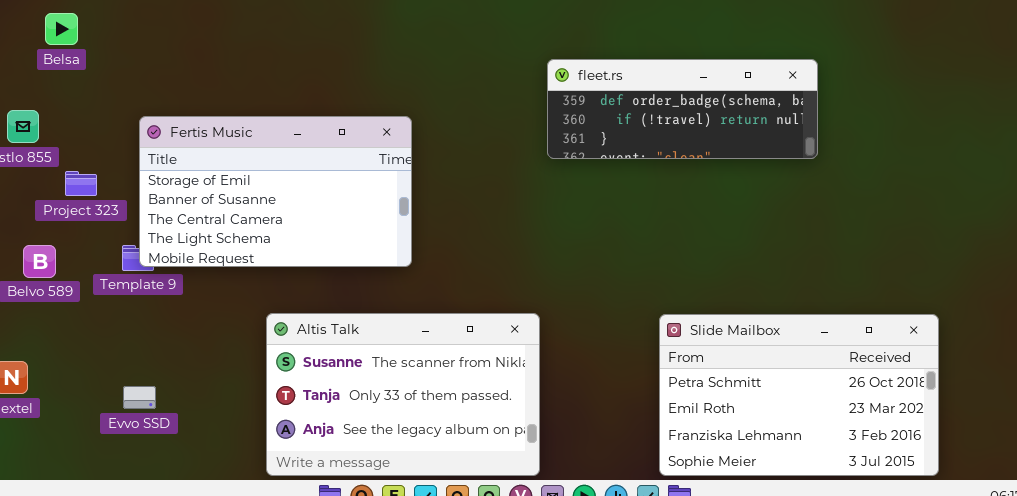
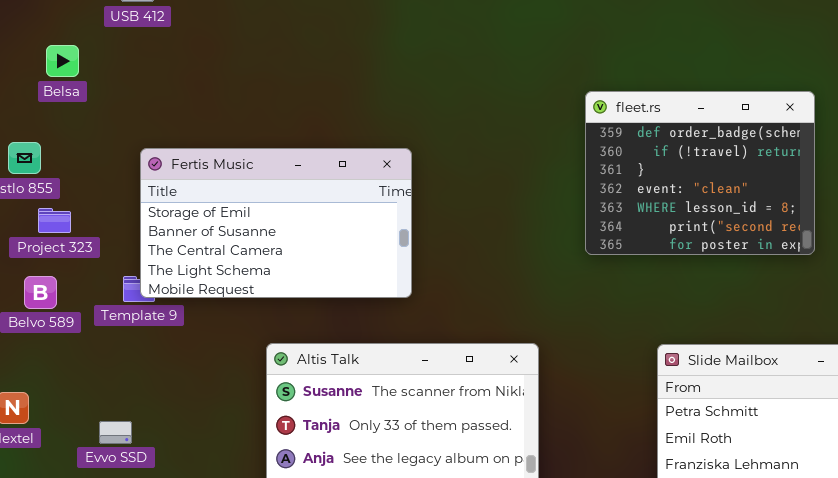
fleet.rs: [547,59,818,159] -> [585,91,815,255], resized
Project 323: [65,171,97,196] -> [38,208,71,233], moved
Evvo SSD: [123,386,156,409] -> [99,421,132,444], moved

